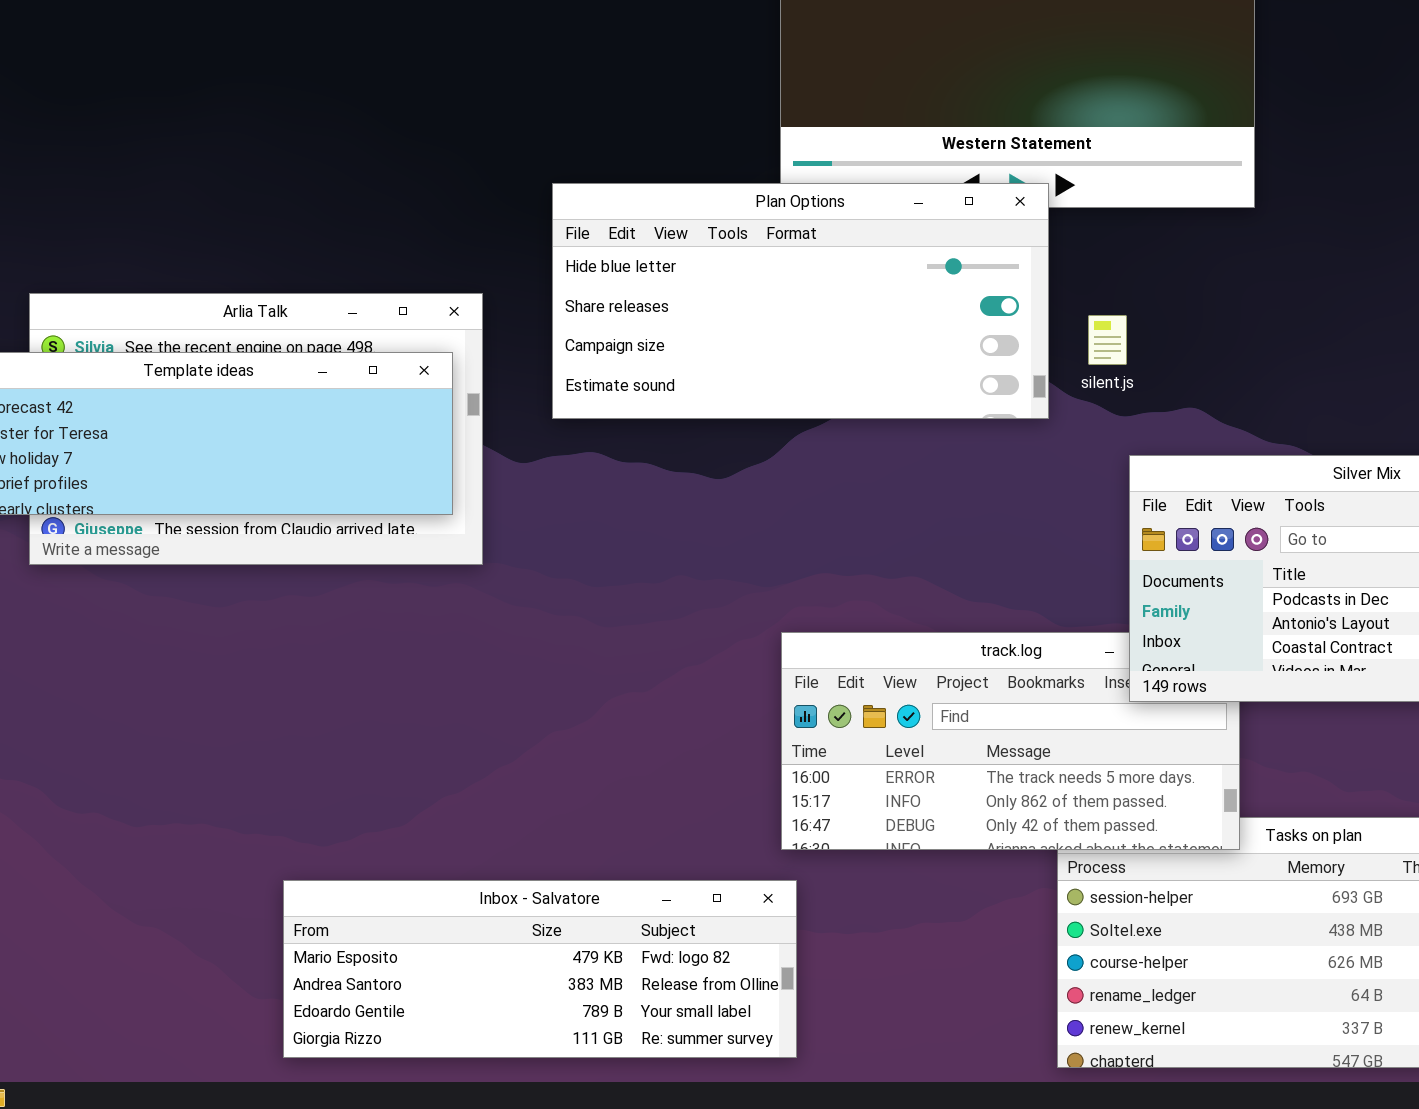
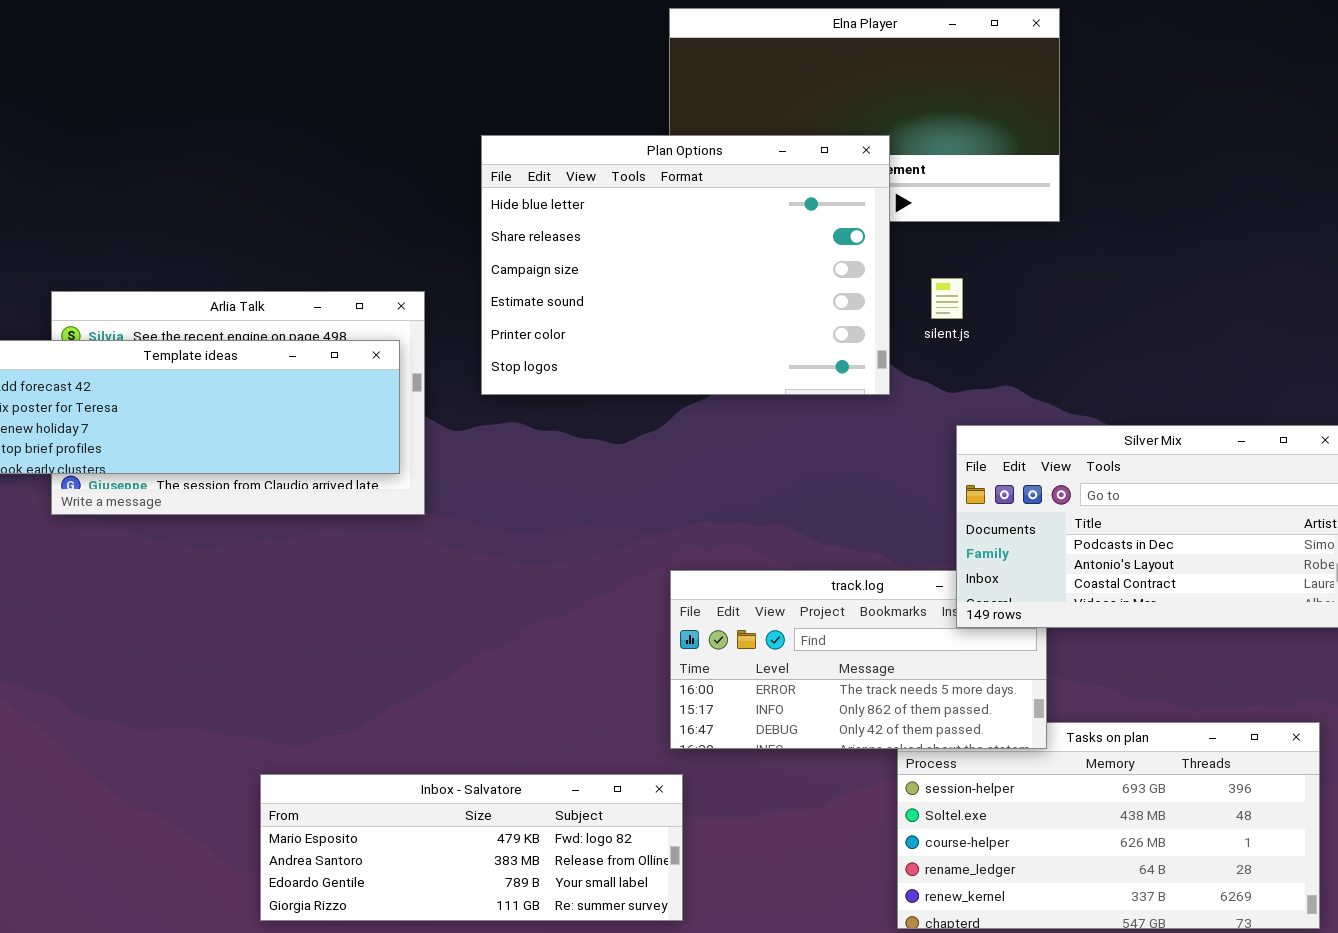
Plan Options: [552,183,1049,419] -> [481,135,890,395], resized
silent.js: [1088,315,1127,365] -> [931,278,963,319], moved

